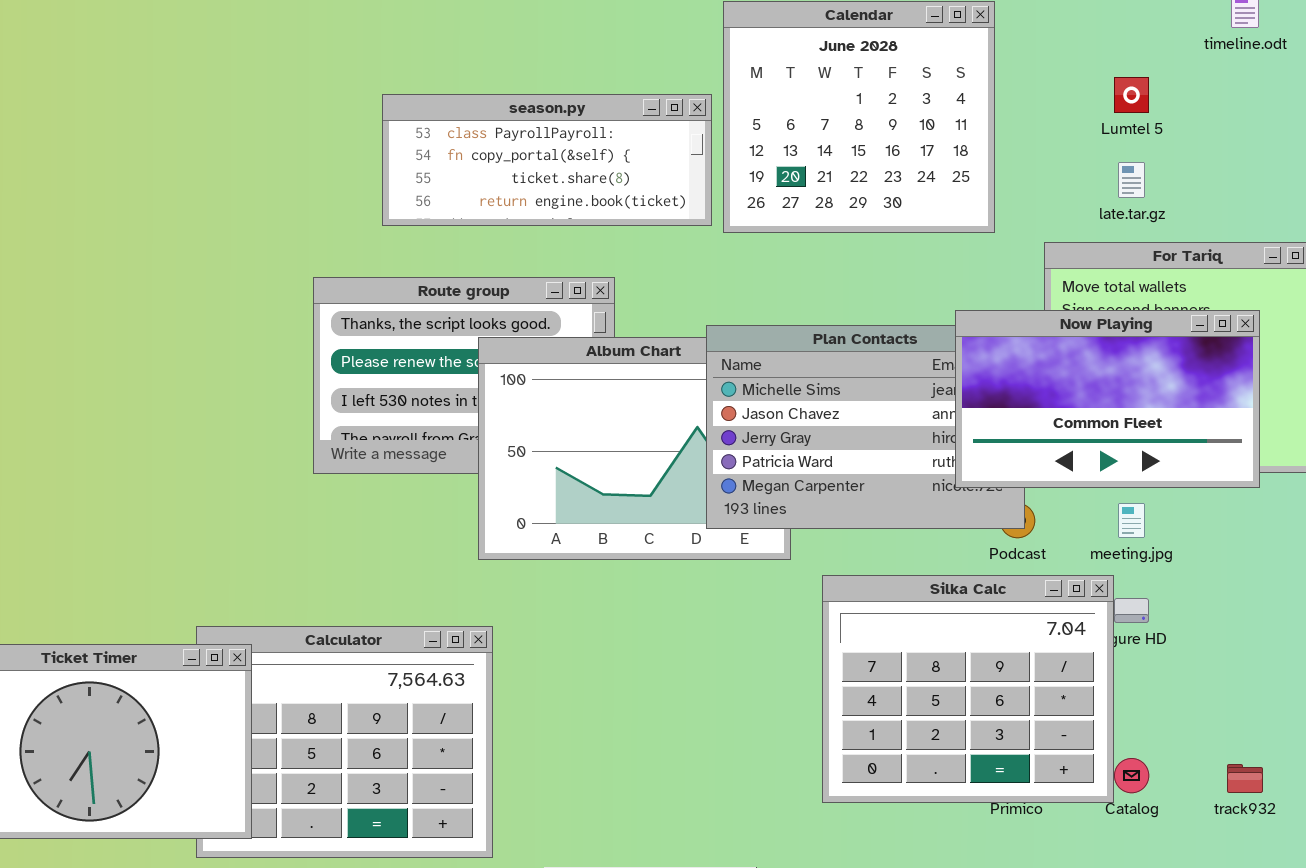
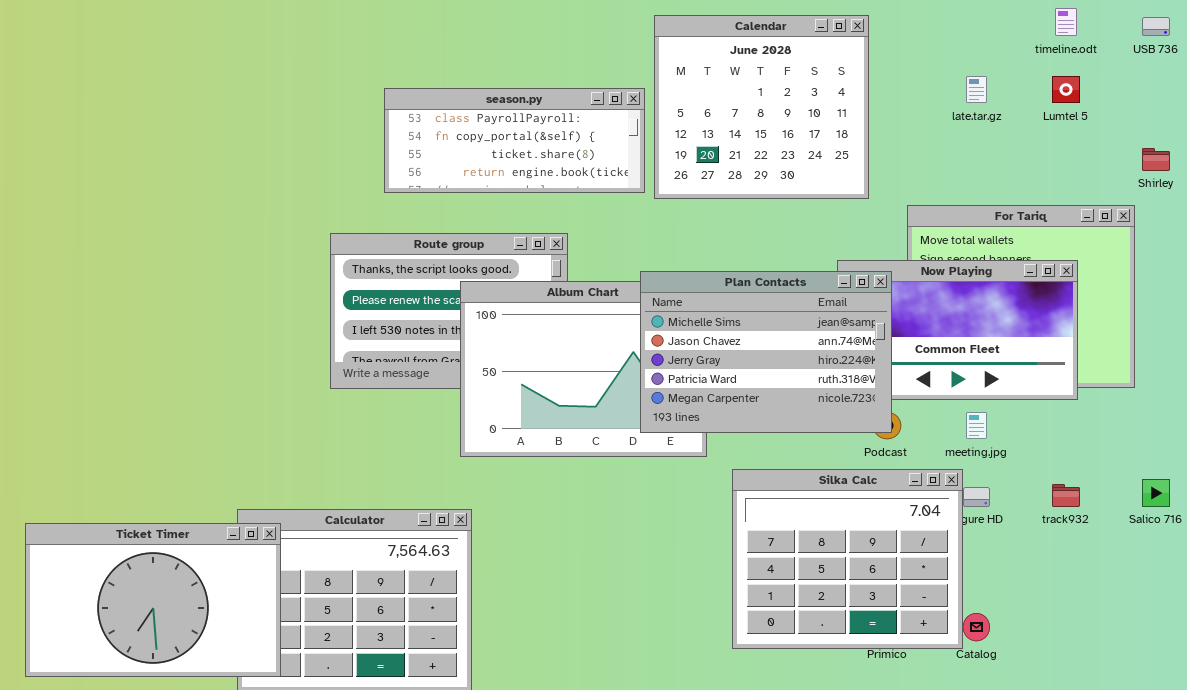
Lumtel 5: [1114,77,1149,113] -> [1052,76,1080,103], moved
late.tar.gz: [1118,162,1145,198] -> [966,76,987,103], moved
Plan Contacts: [706,325,1025,529] -> [640,271,892,433], raised
track932: [1227,764,1263,793] -> [1052,484,1080,507], moved

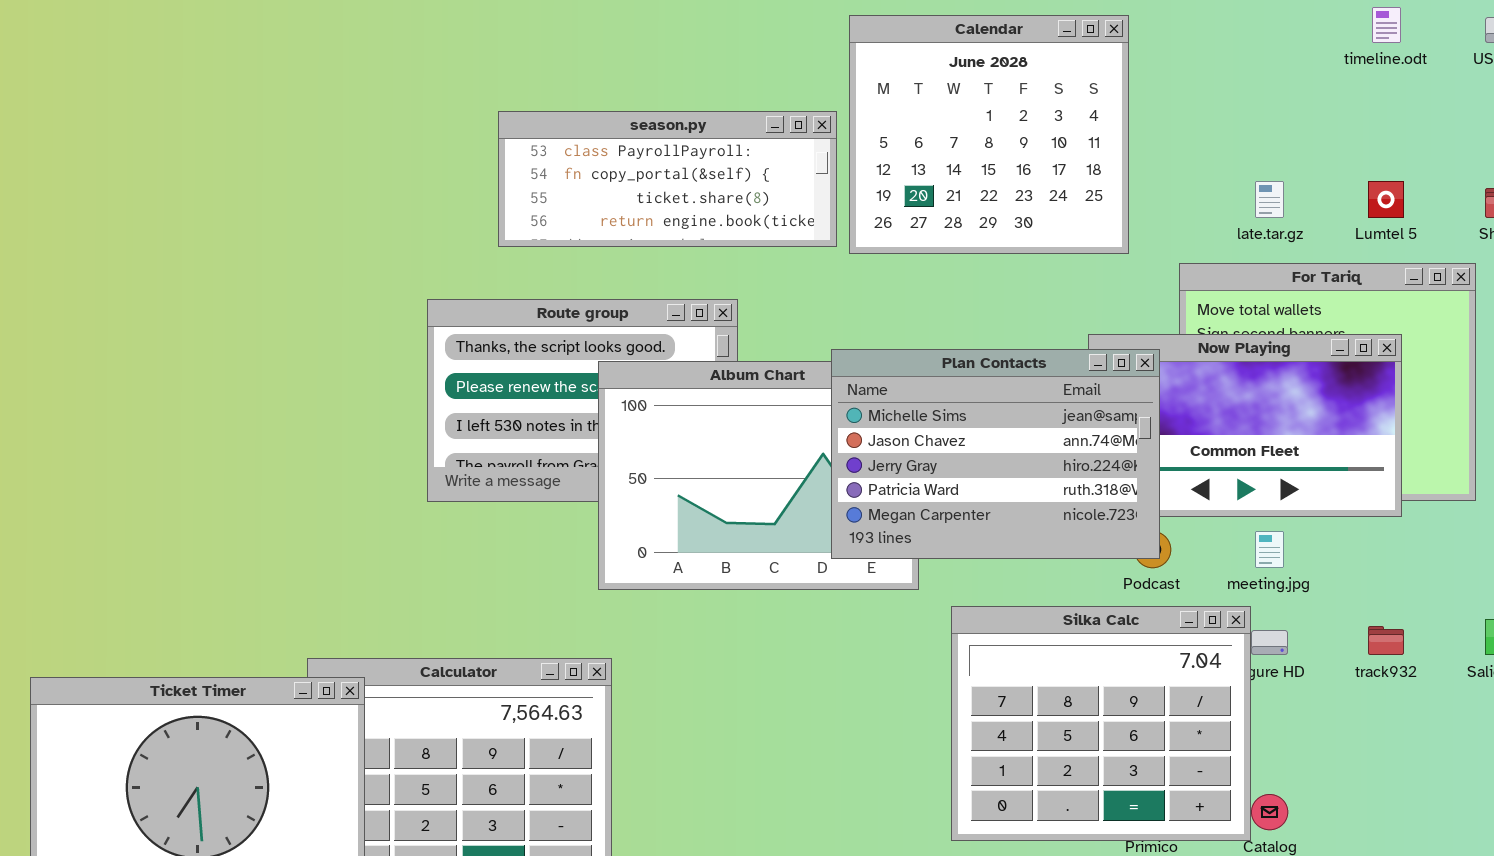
late.tar.gz: [966,76,987,103] -> [1255,181,1284,218], moved
Lumtel 5: [1052,76,1080,103] -> [1368,181,1404,218], moved

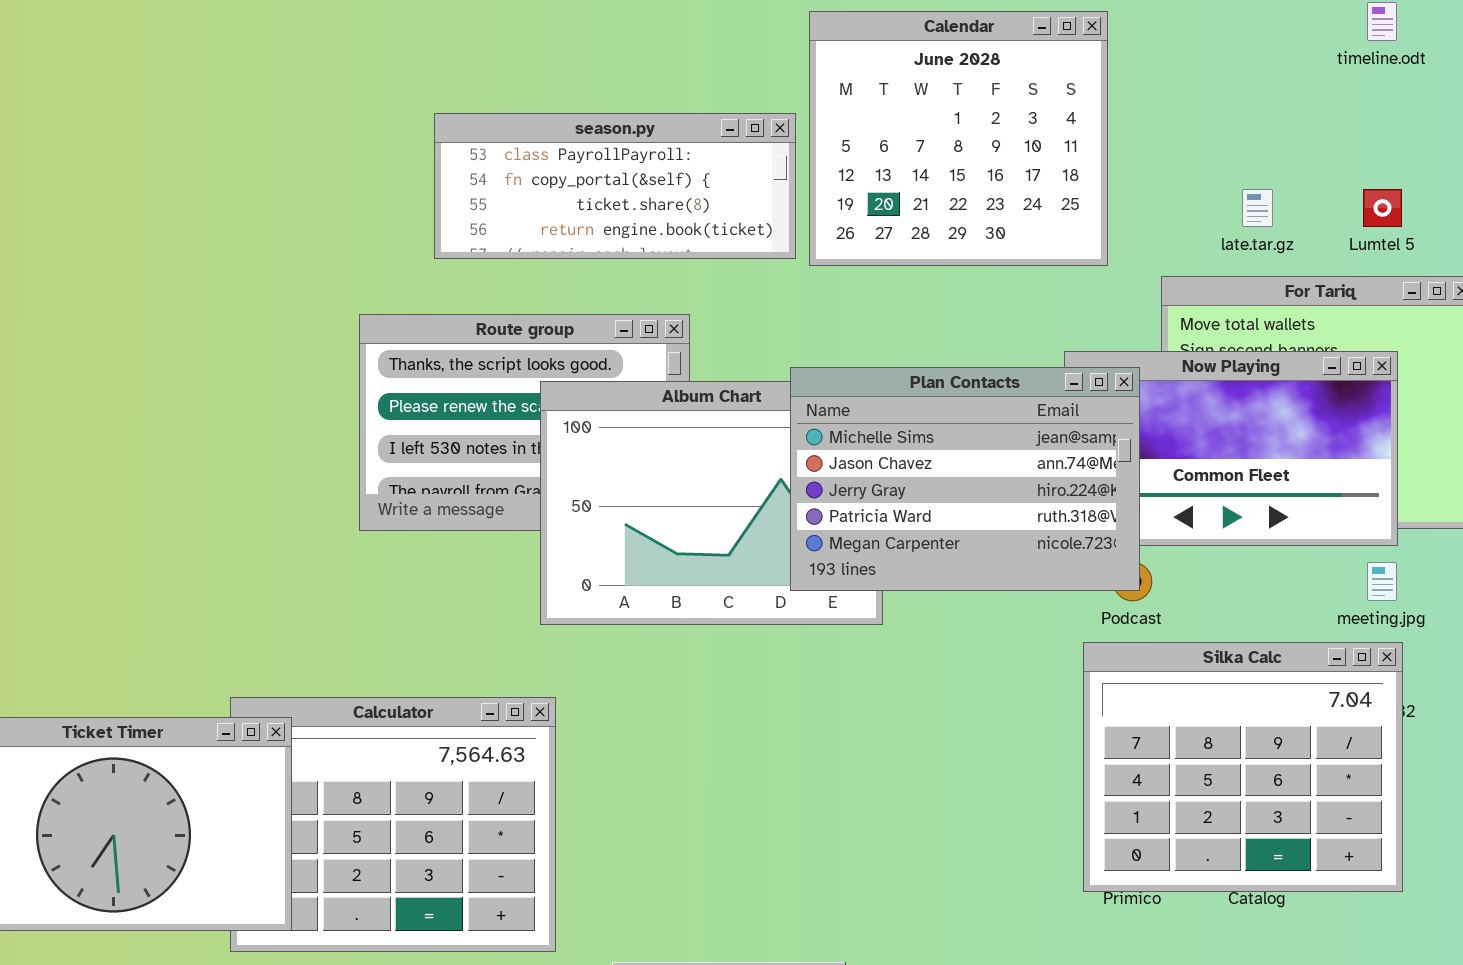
meeting.jpg: [1255,531,1284,568] -> [1367,562,1397,601], moved
Silka Calc: [951,606,1251,841] -> [1083,642,1403,892], moved

